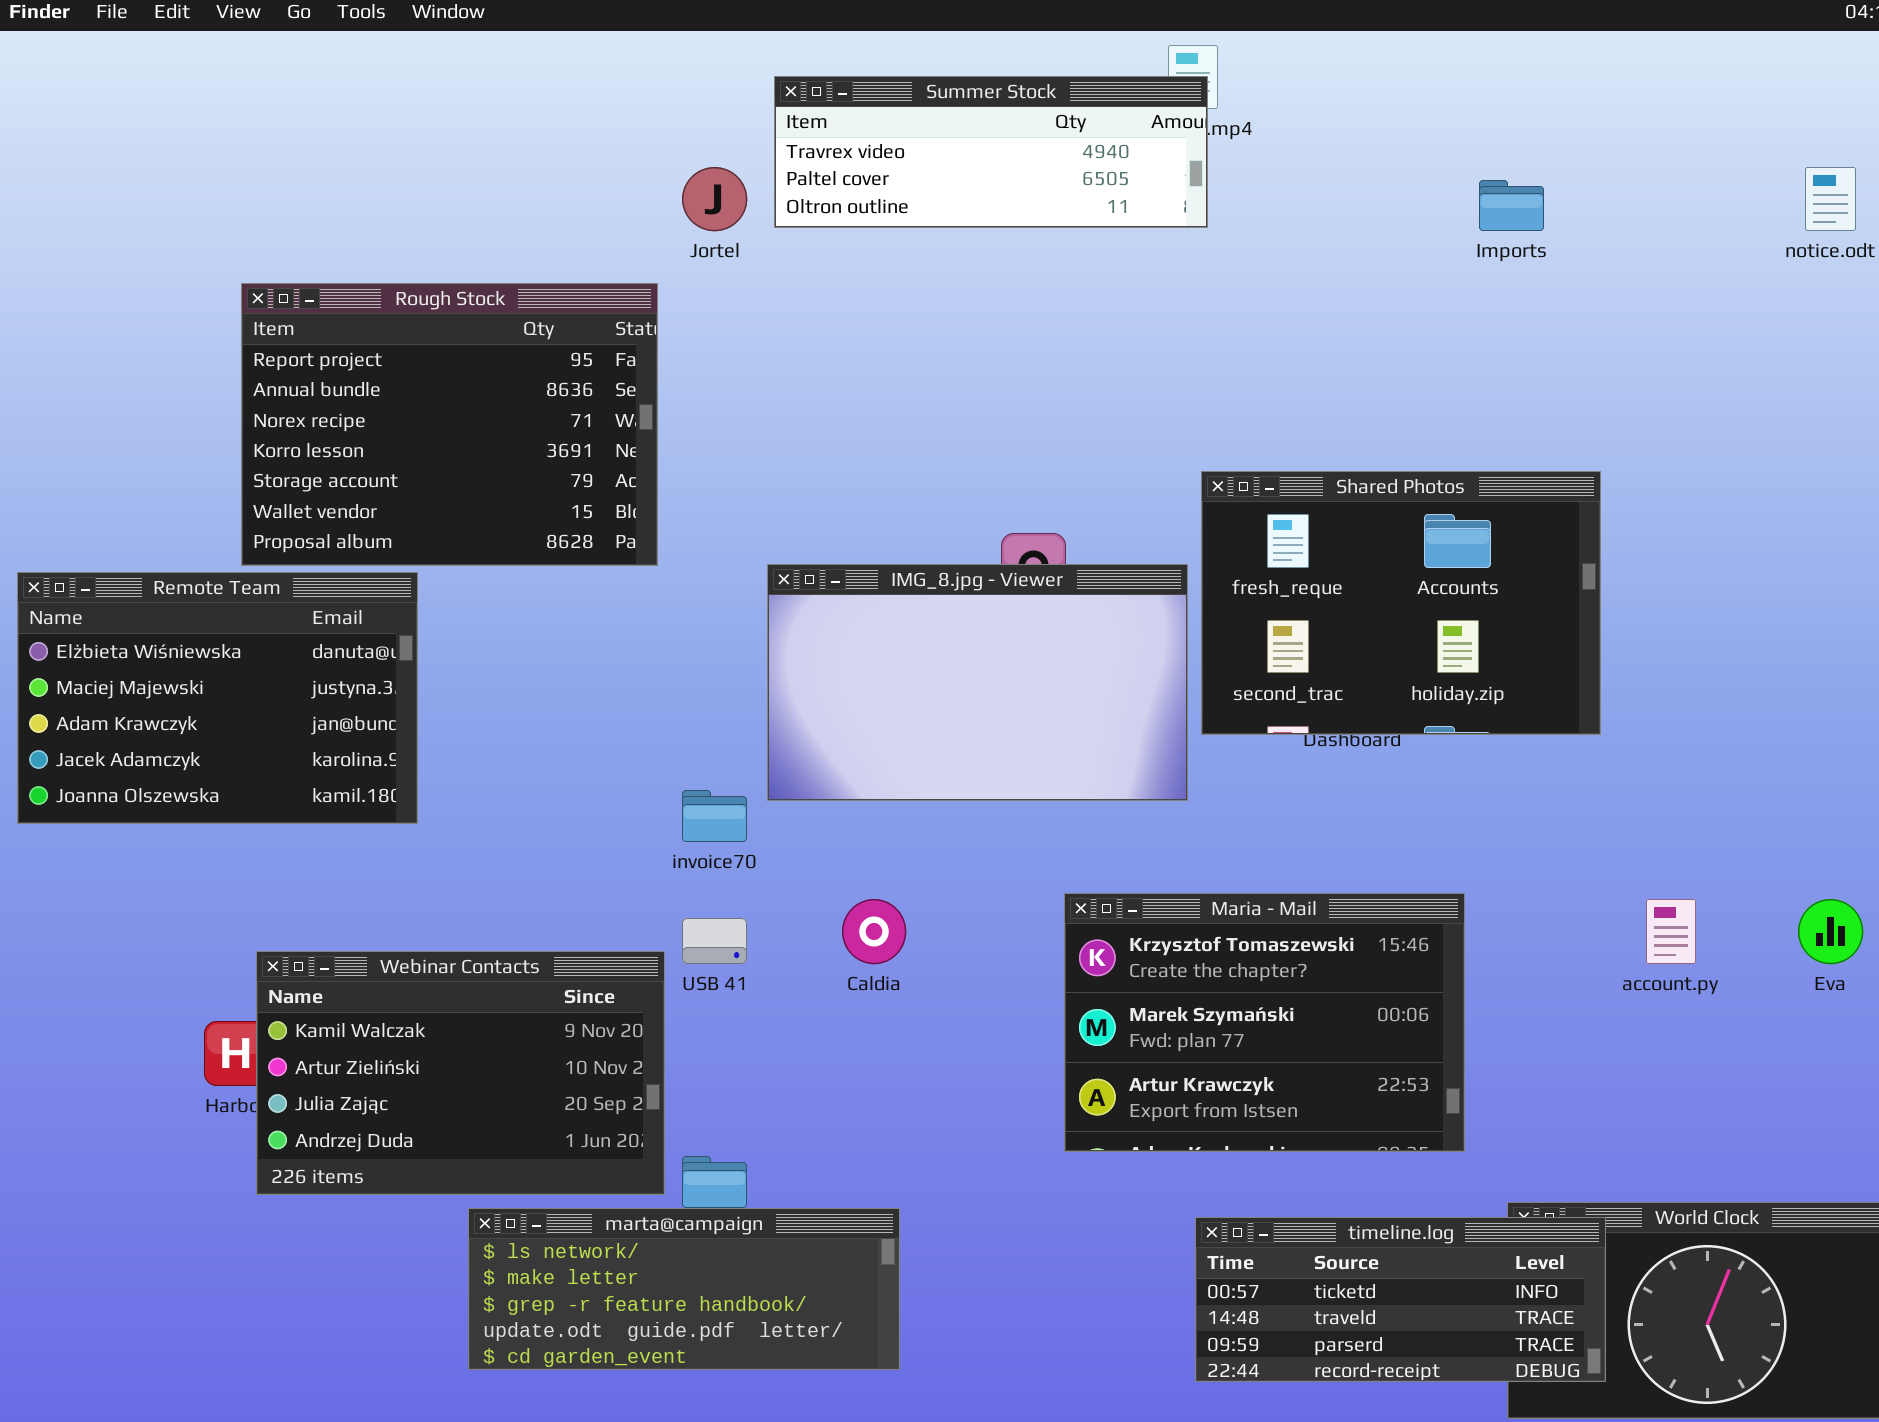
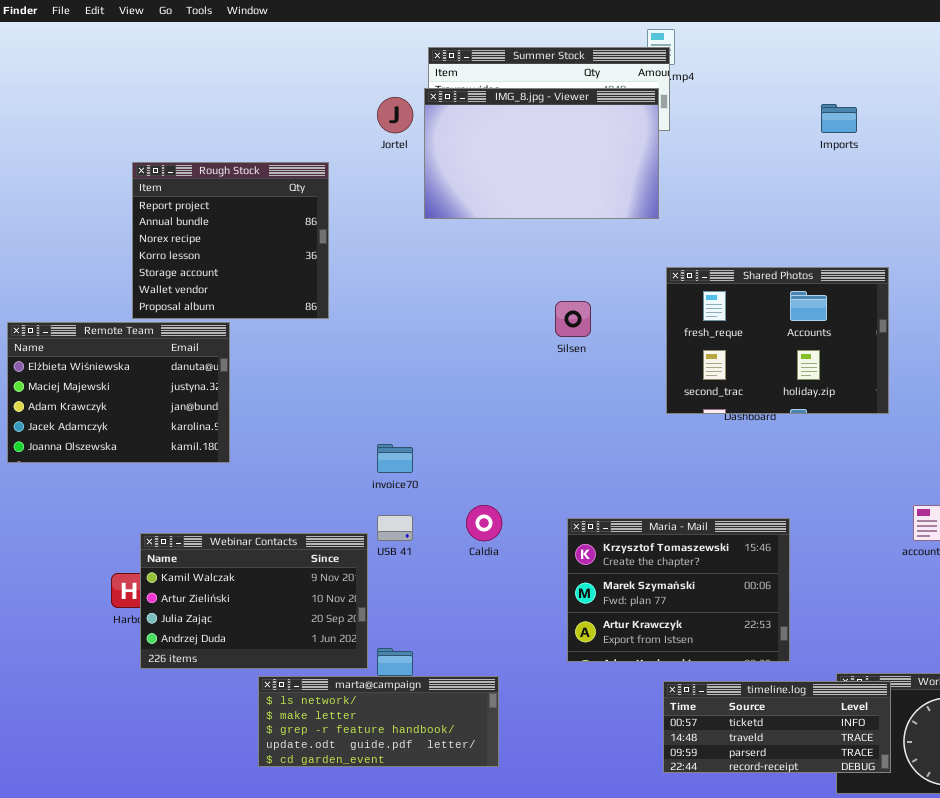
Rough Stock: [241,283,658,566] -> [132,162,329,319], resized
IMG_8.jpg - Viewer: [767,564,1188,801] -> [424,88,659,219], moved
Maria - Mail: [1064,893,1465,1152] -> [567,518,790,662], moved

